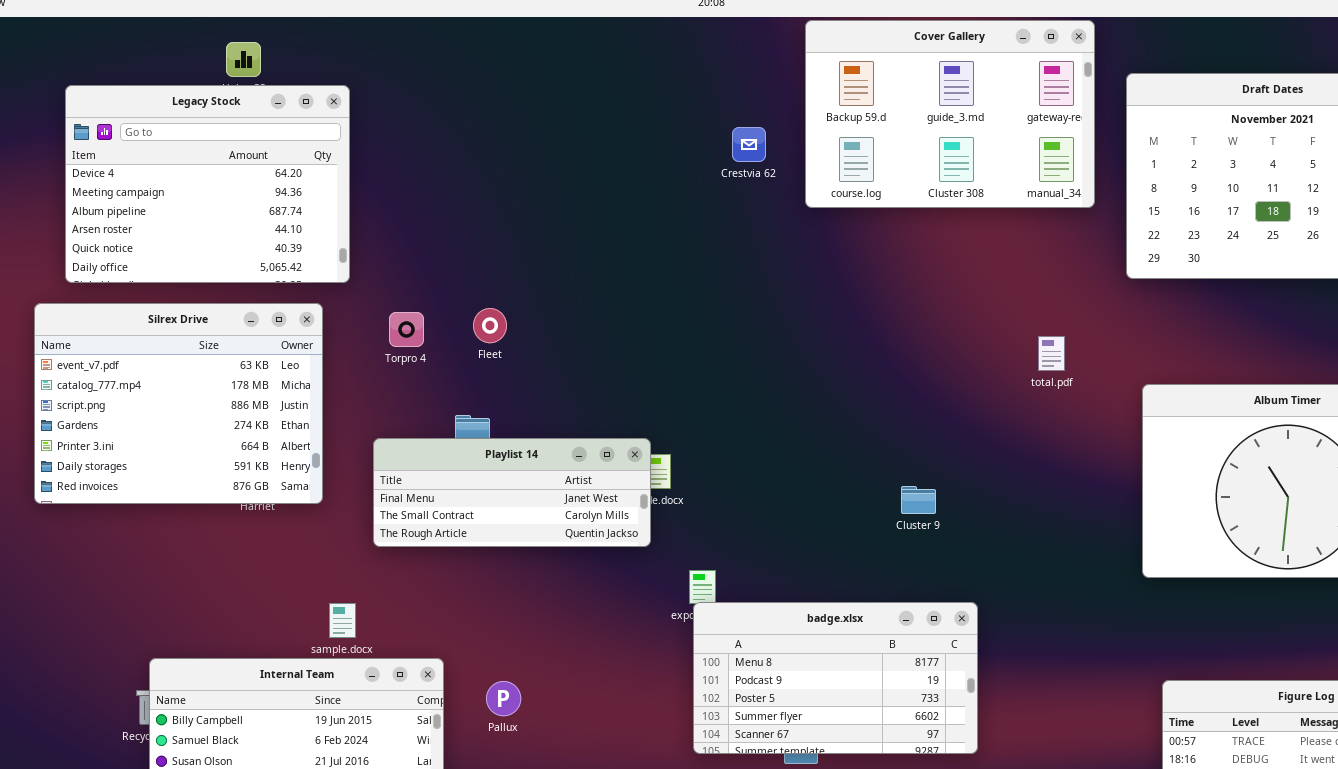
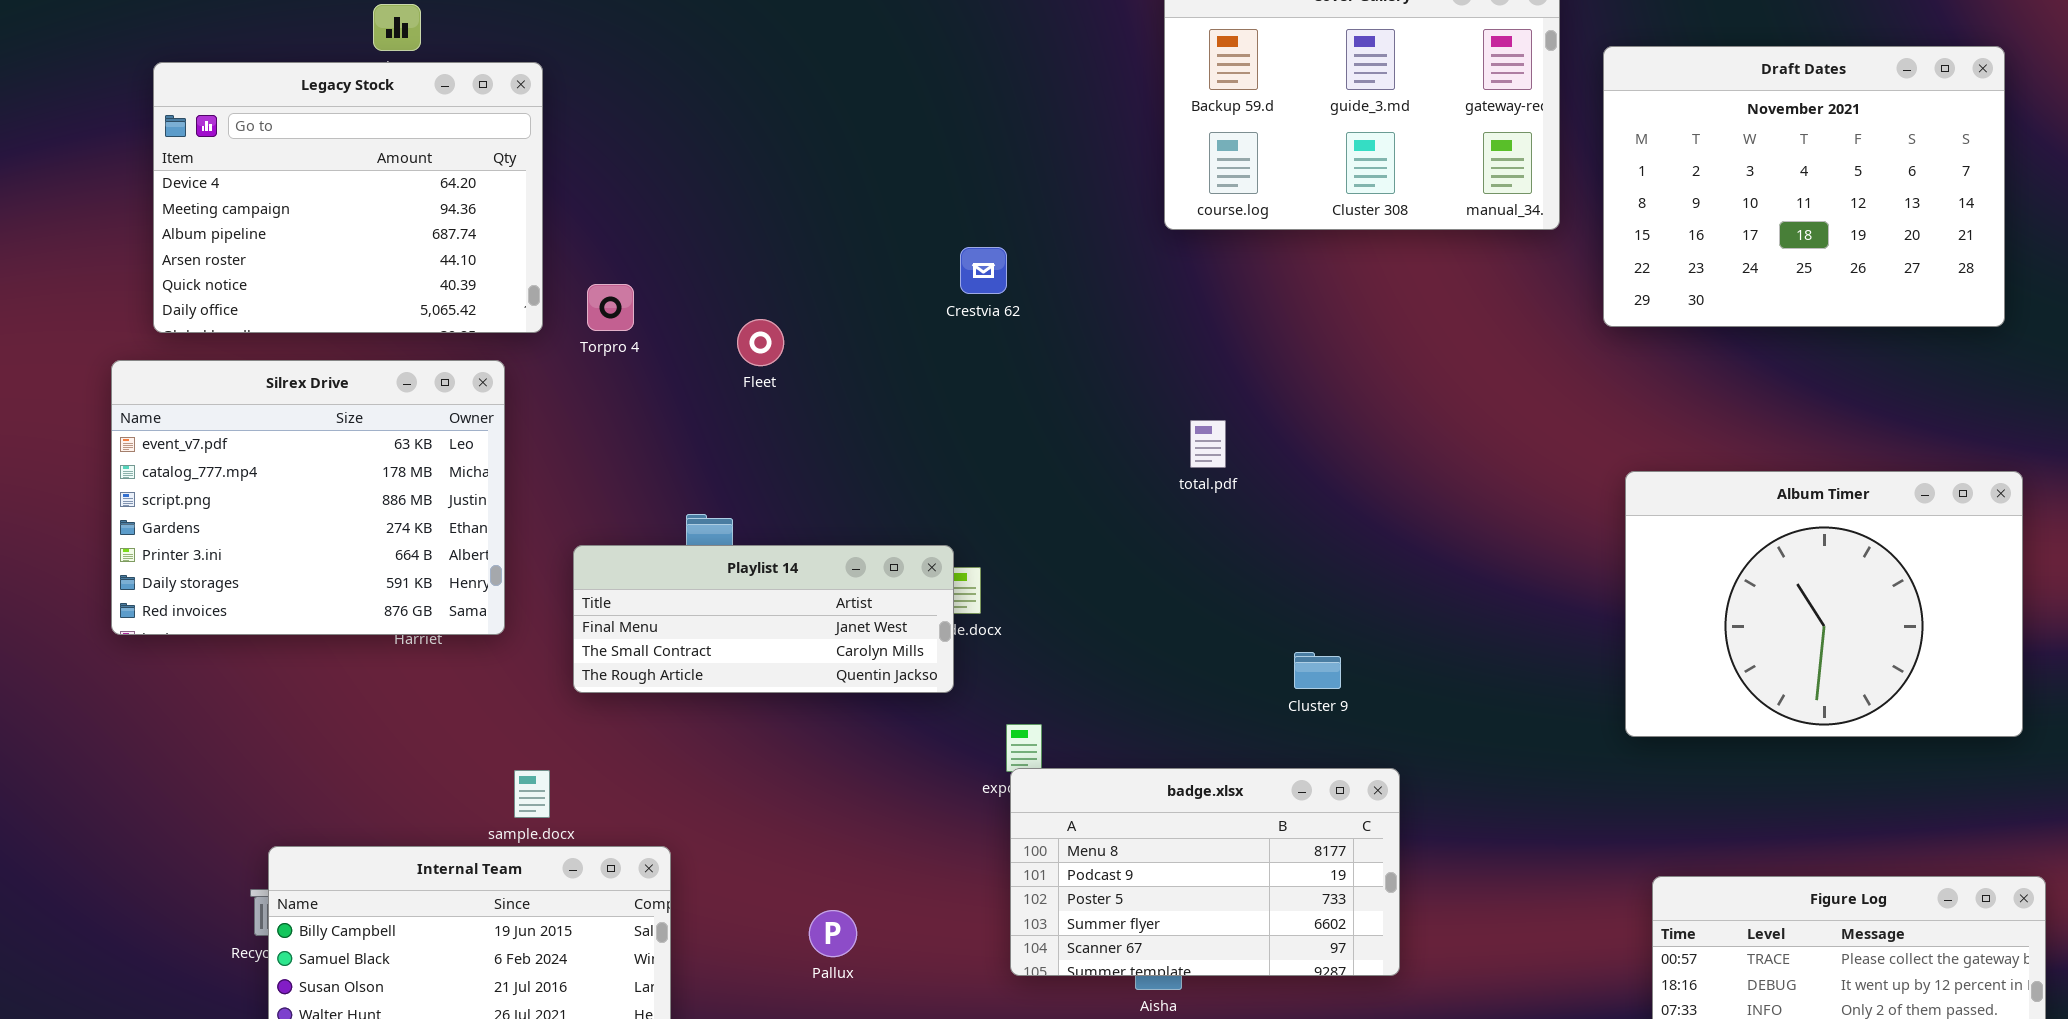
Crestvia 62: [732,127,766,162] -> [960,247,1007,294], moved
Fleet: [473,308,507,343] -> [737,319,784,366], moved
Torpro 4: [389,312,424,347] -> [587,284,634,331], moved
total.pdf: [1038,336,1065,371] -> [1190,420,1226,468], moved
Cluster 9: [901,486,936,514] -> [1294,652,1341,689], moved
Pallux: [486,681,521,716] -> [809,910,857,957], moved

